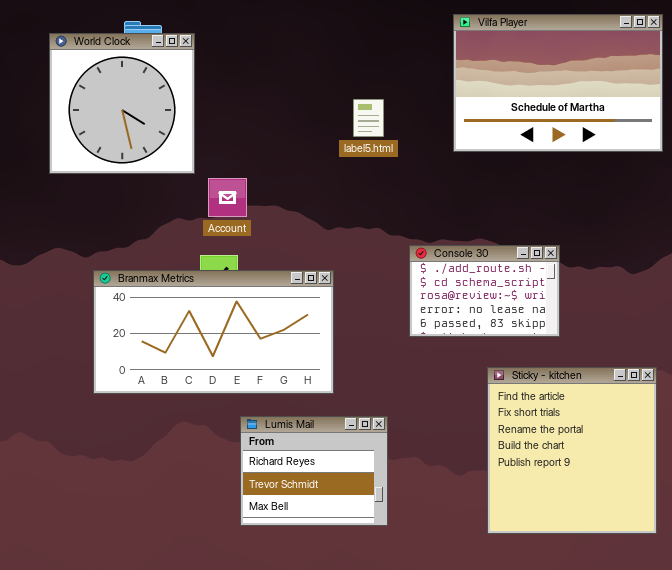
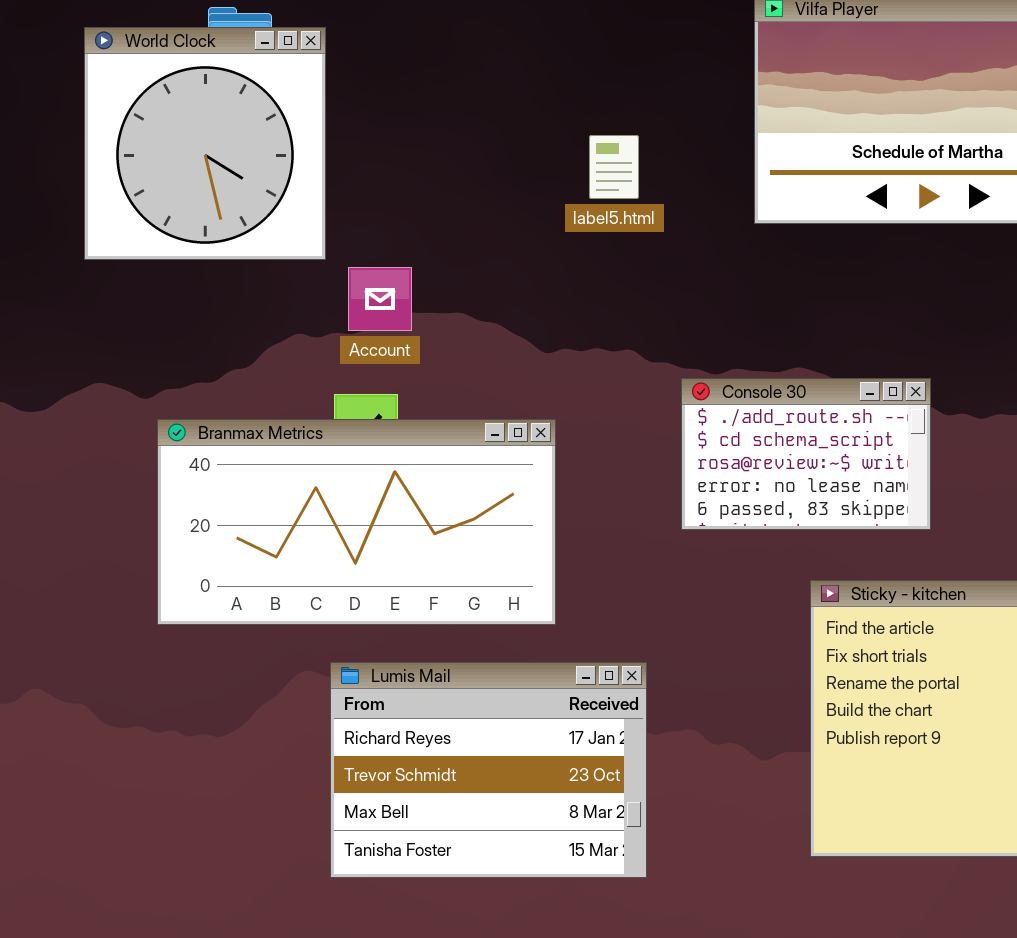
Lumis Mail: [240,416,388,526] -> [330,662,647,878], resized

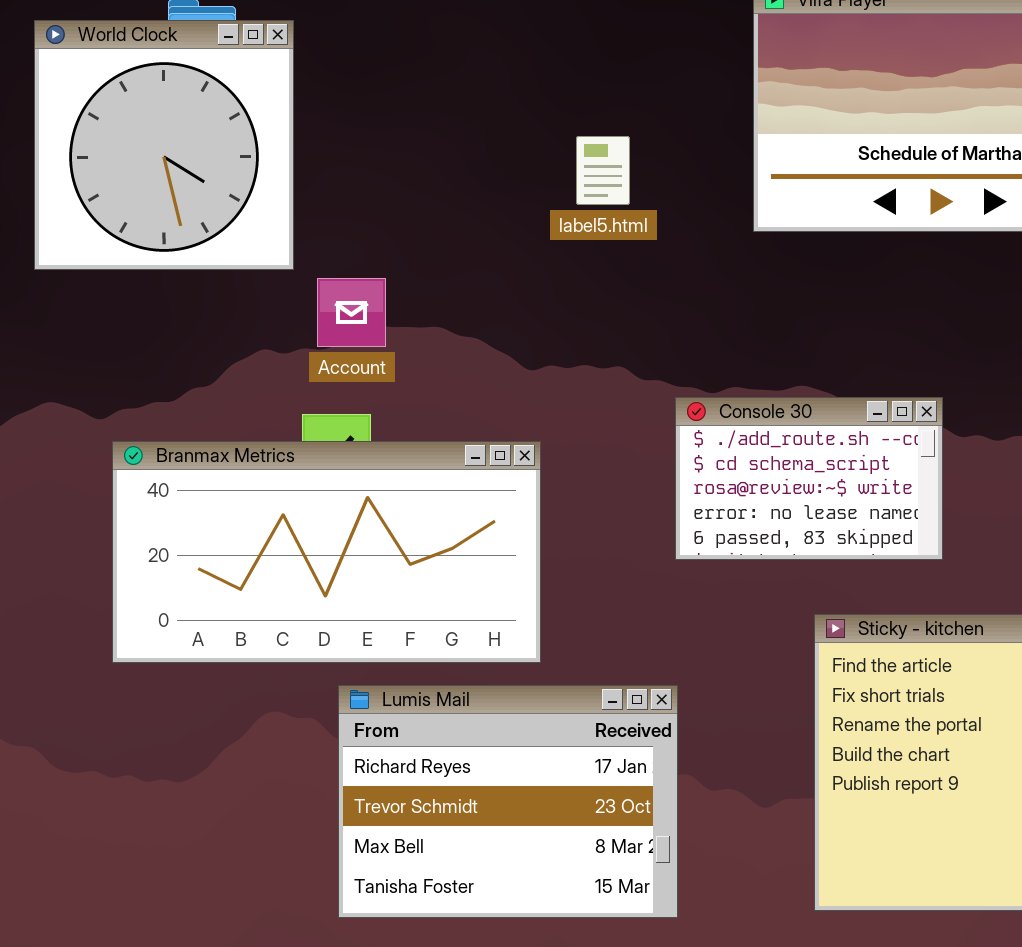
Lumis Mail: [330,662,647,878] -> [338,685,678,918], moved

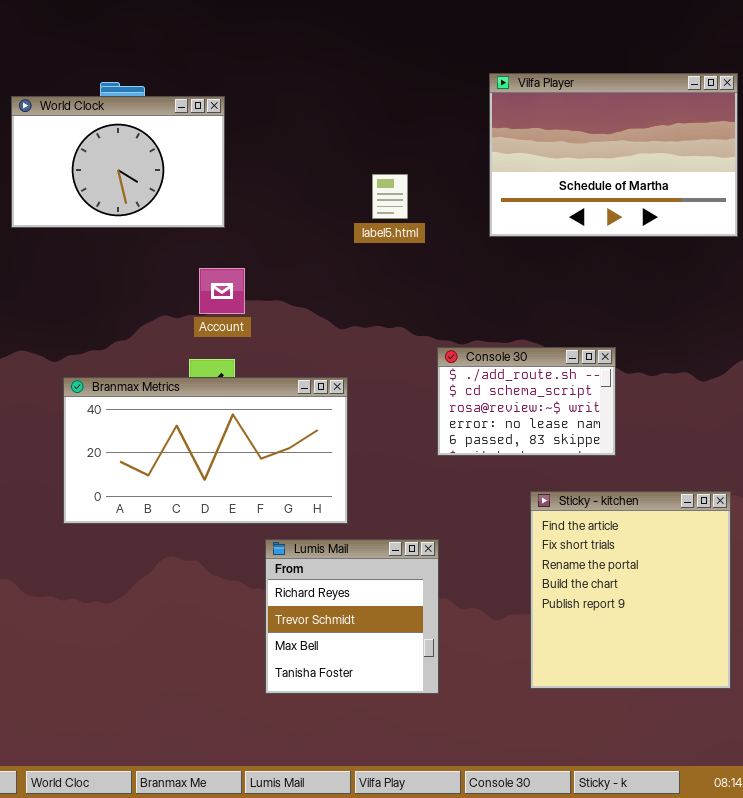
World Clock: [34,20,294,270] -> [11,96,225,228], resized
Lumis Mail: [338,685,678,918] -> [265,539,439,694], resized

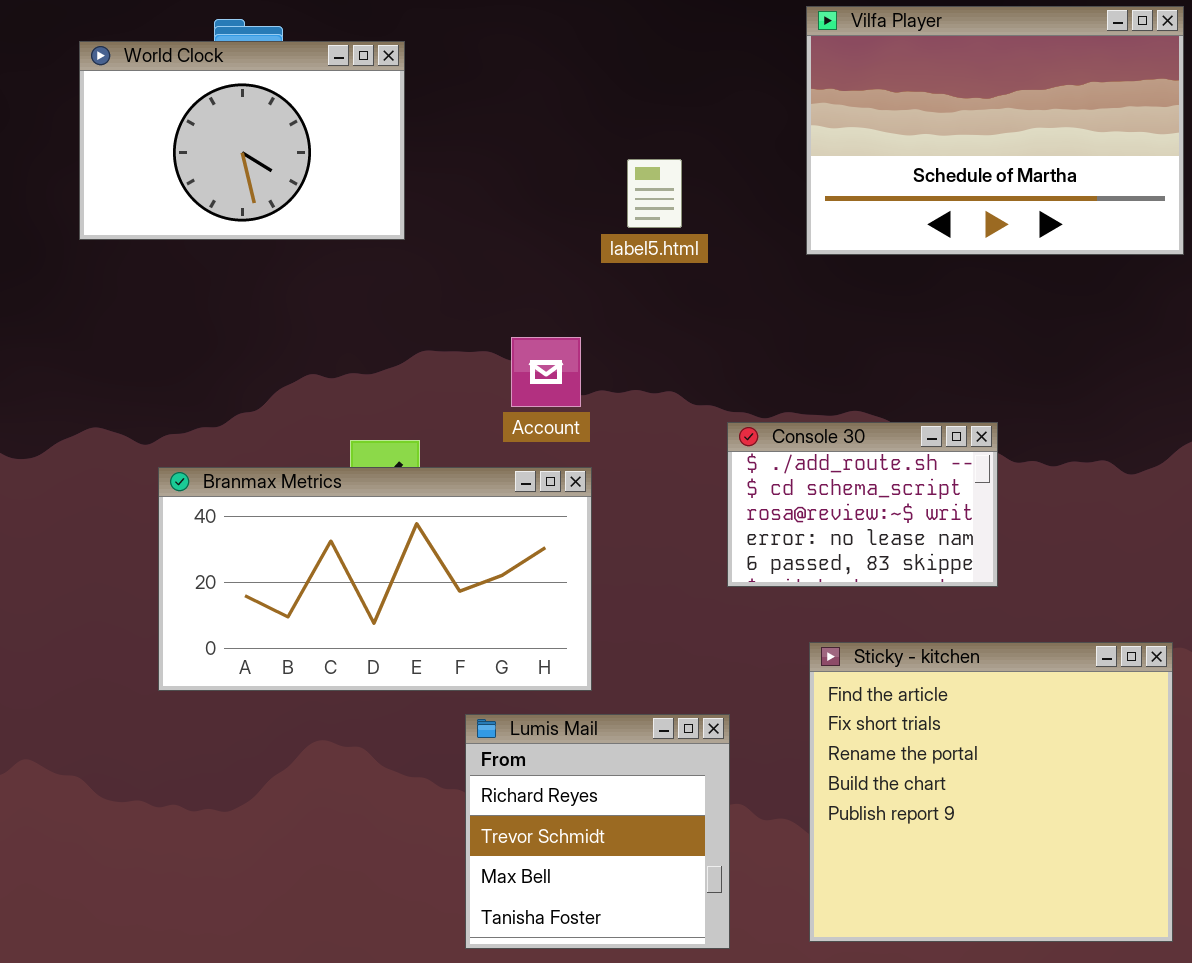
Account: [199,268,245,314] -> [511,337,581,407], moved
Sticky - kitchen: [530,491,731,689] -> [809,642,1173,942], resized

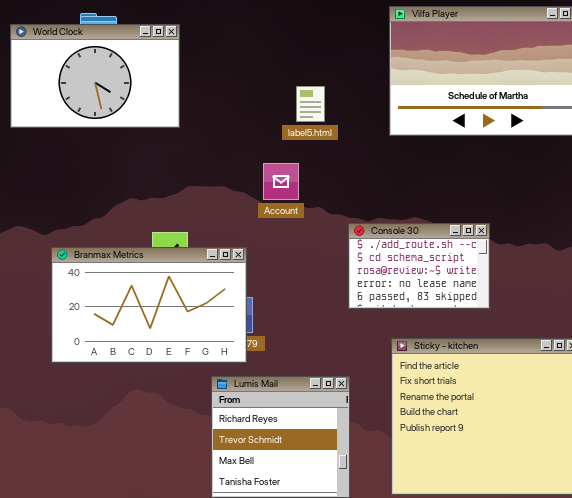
Account: [511,337,581,407] -> [263,163,299,200], moved
Branmax Metrics: [158,467,592,691] -> [51,247,247,363], resized

